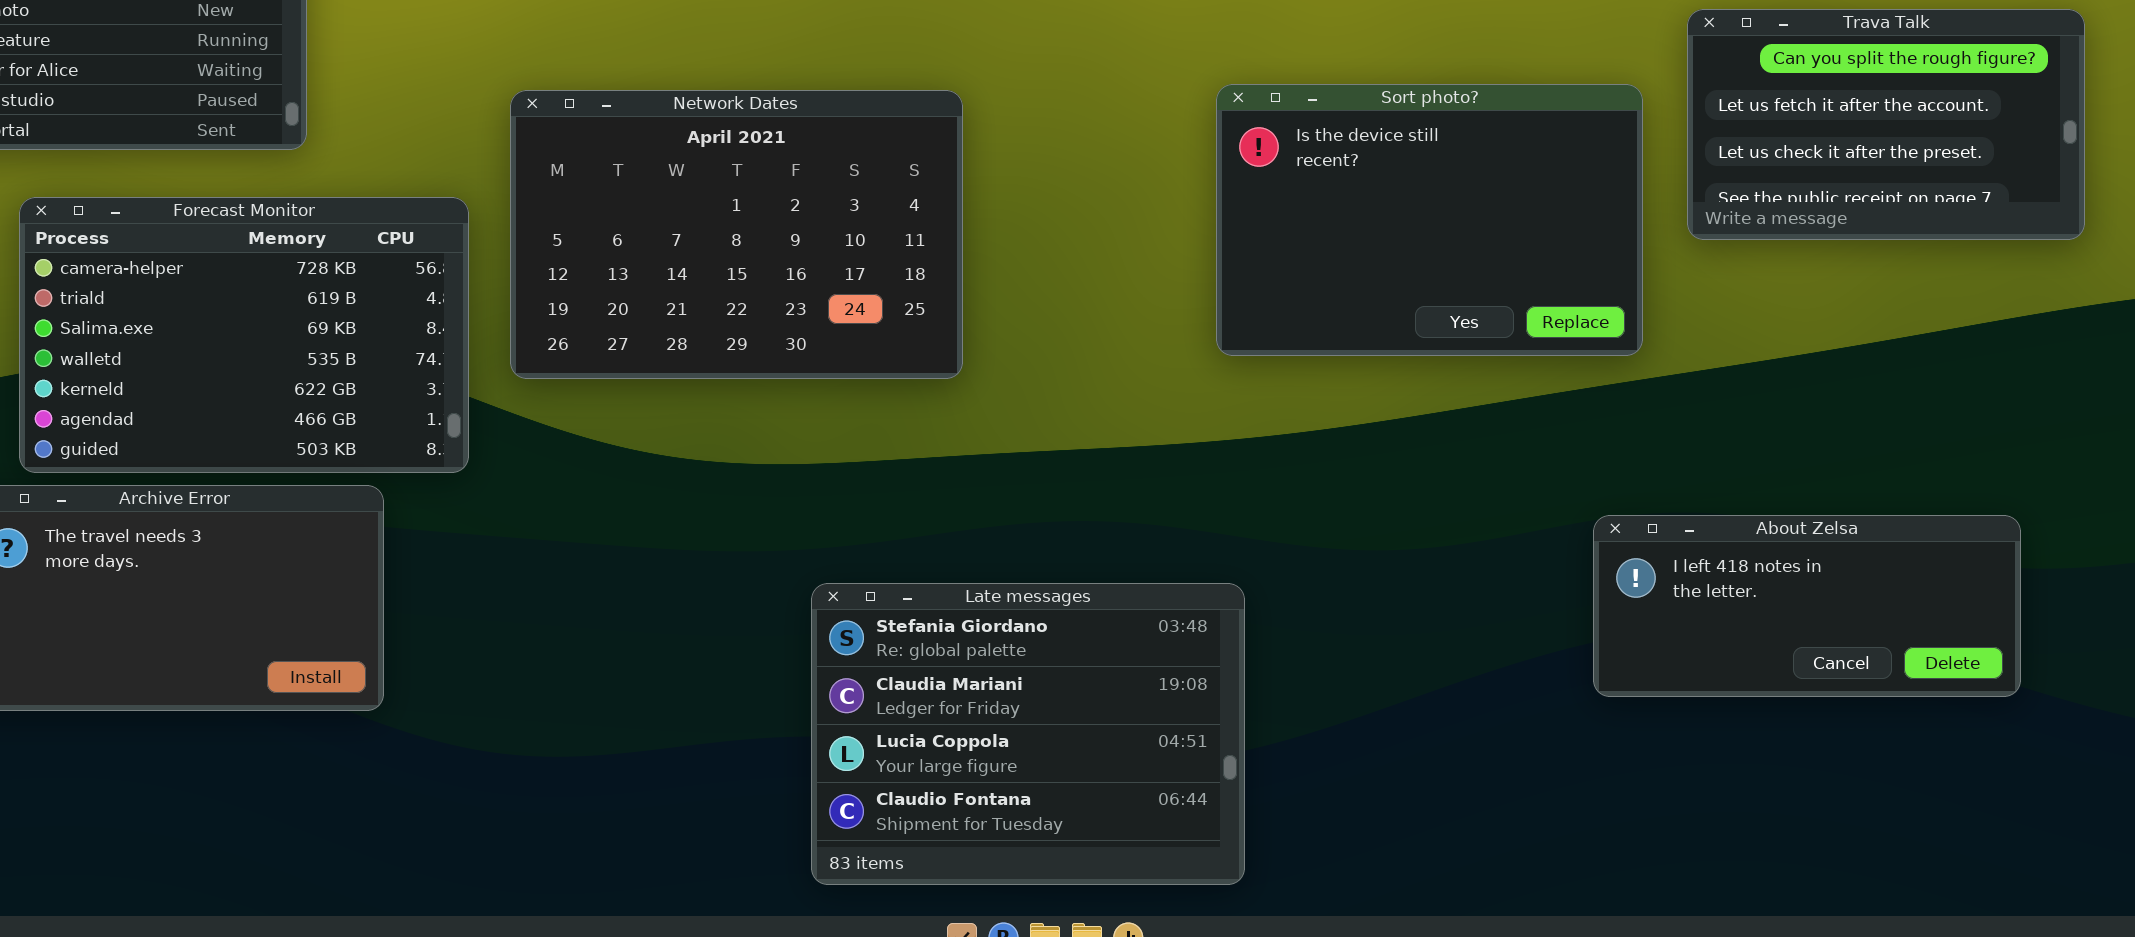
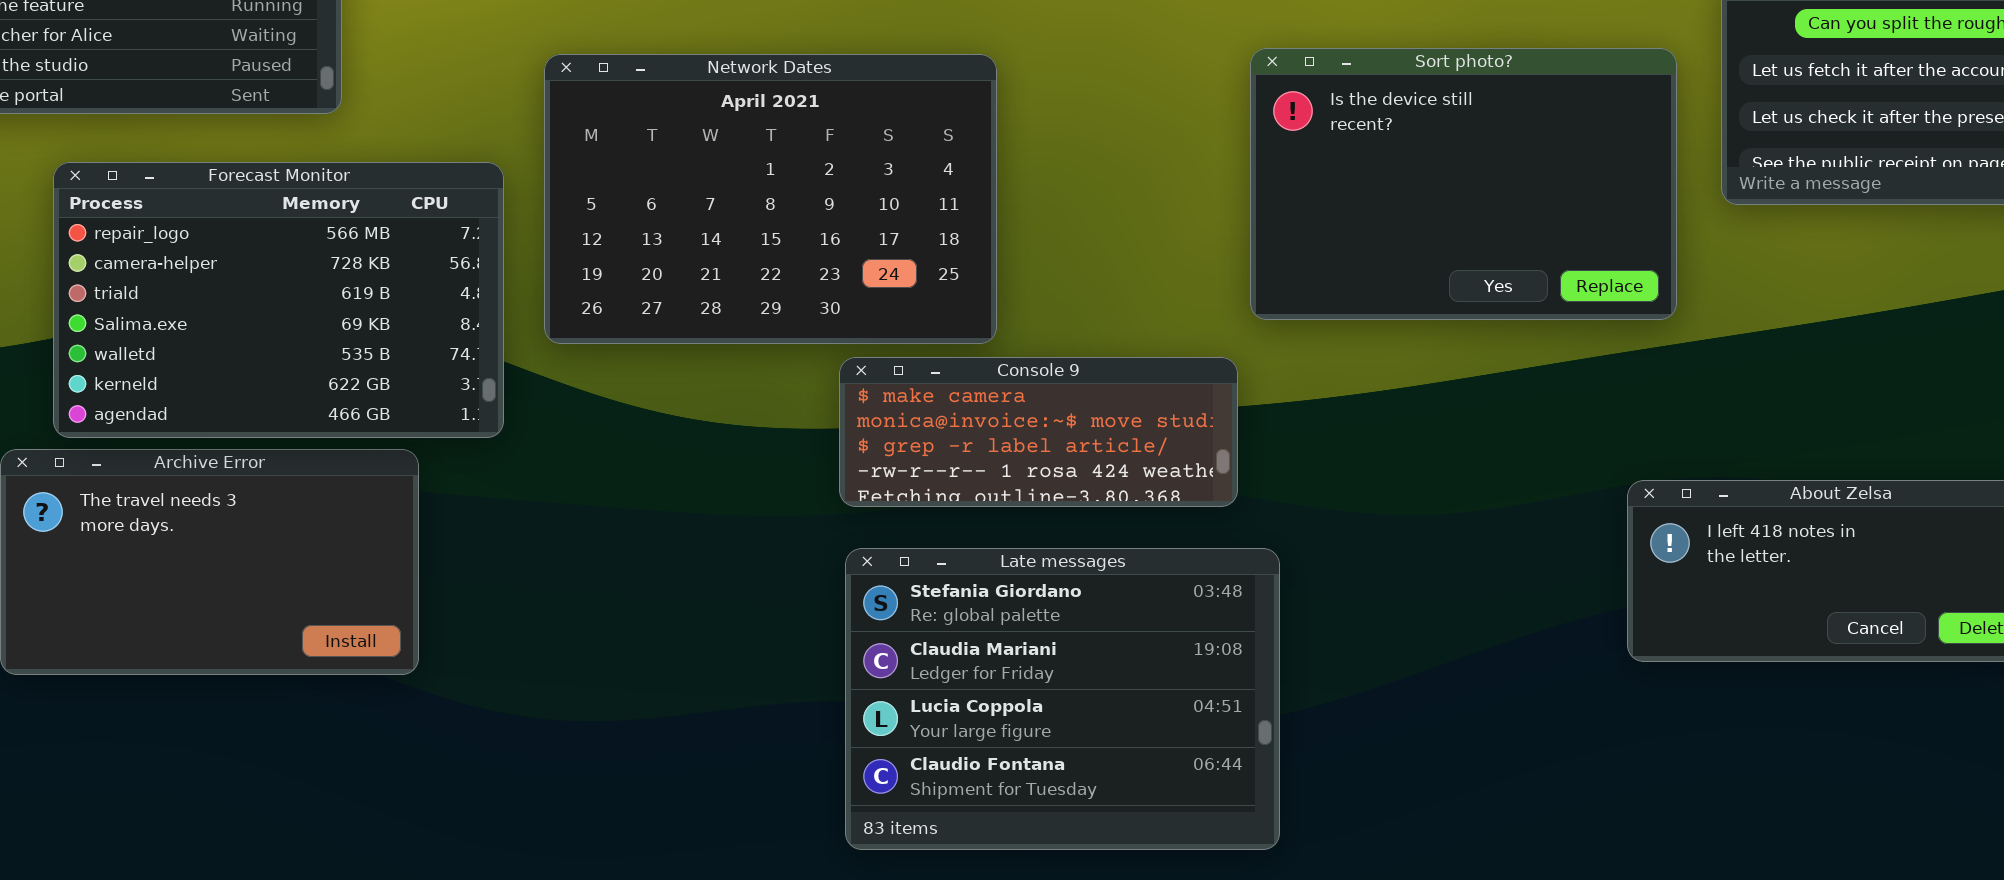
Forecast Monitor: [19,197,469,473] -> [53,162,504,438], scrolled up 1 row
Console 9: none -> [839,357,1238,507], opened

